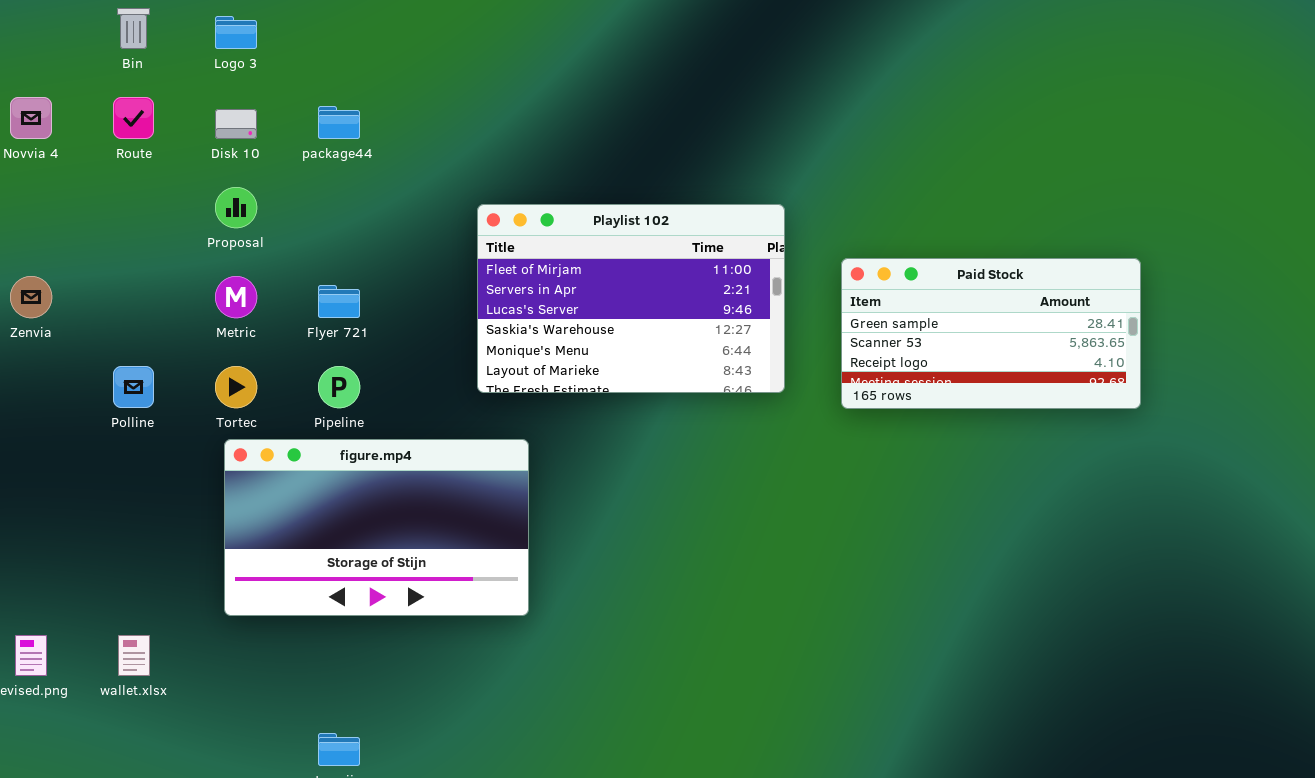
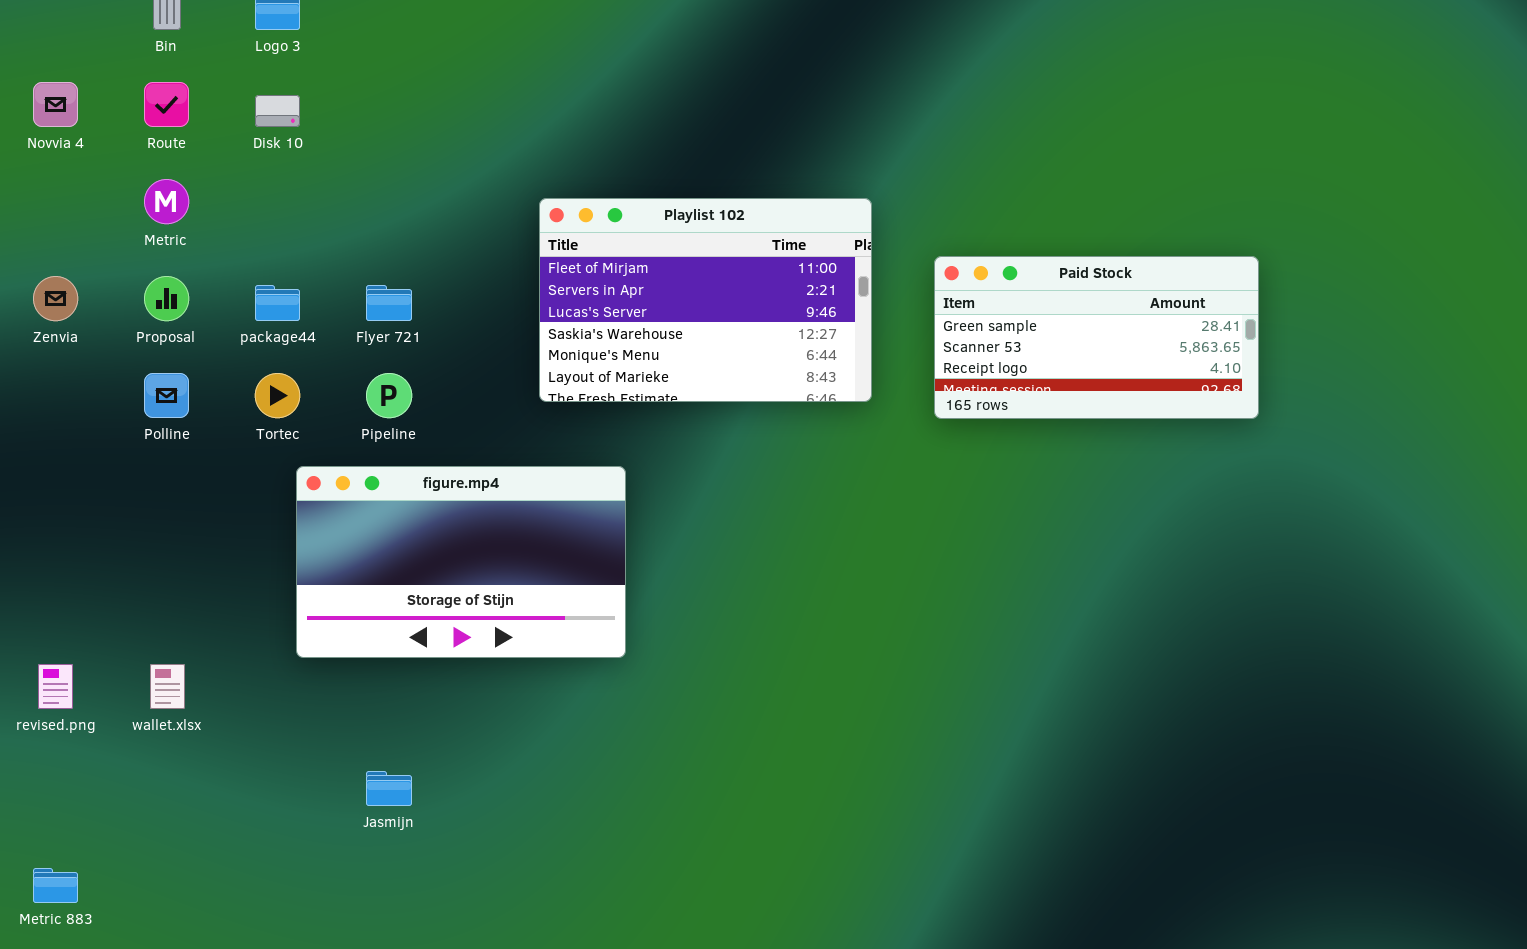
package44: [318,106,360,139] -> [255,285,300,321], moved
Proposal: [215,187,257,228] -> [144,276,189,321], moved
Metric: [215,276,257,318] -> [144,179,189,224], moved
figure.mp4: [224,439,529,616] -> [296,466,626,658], moved

